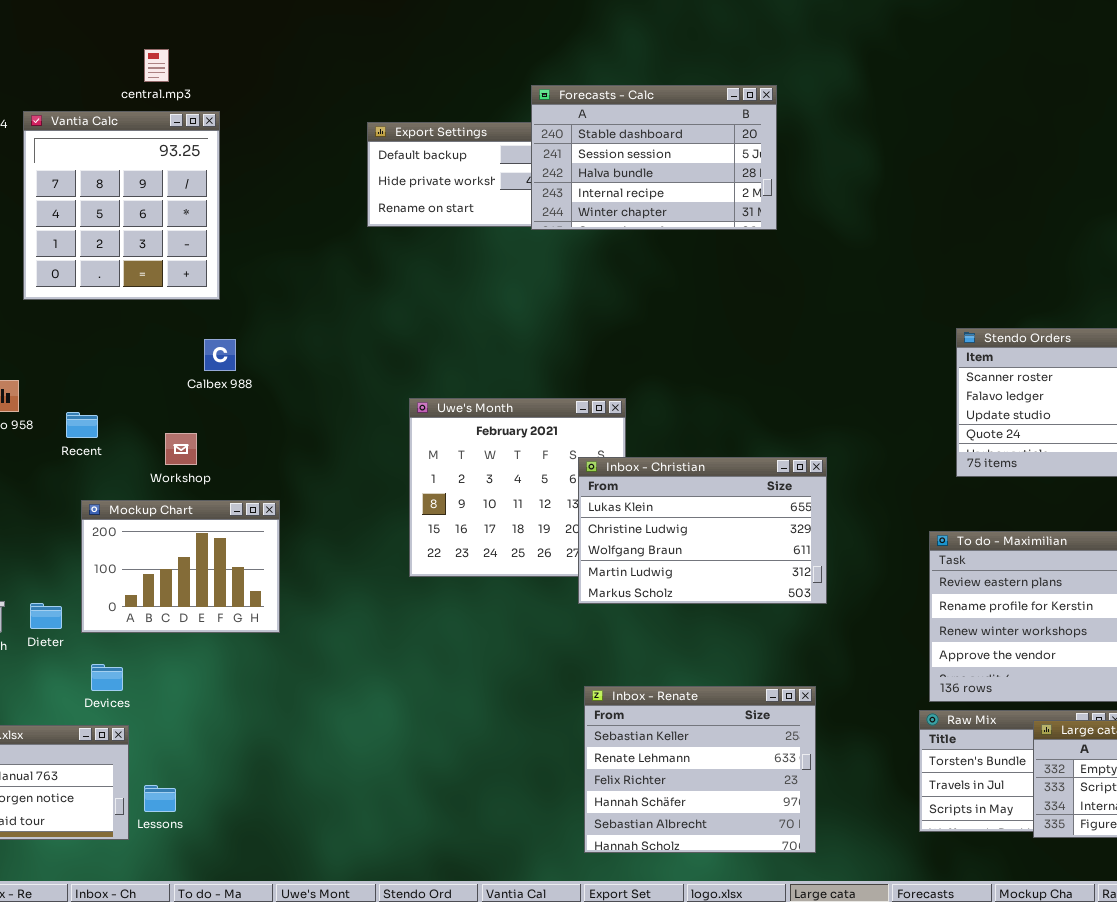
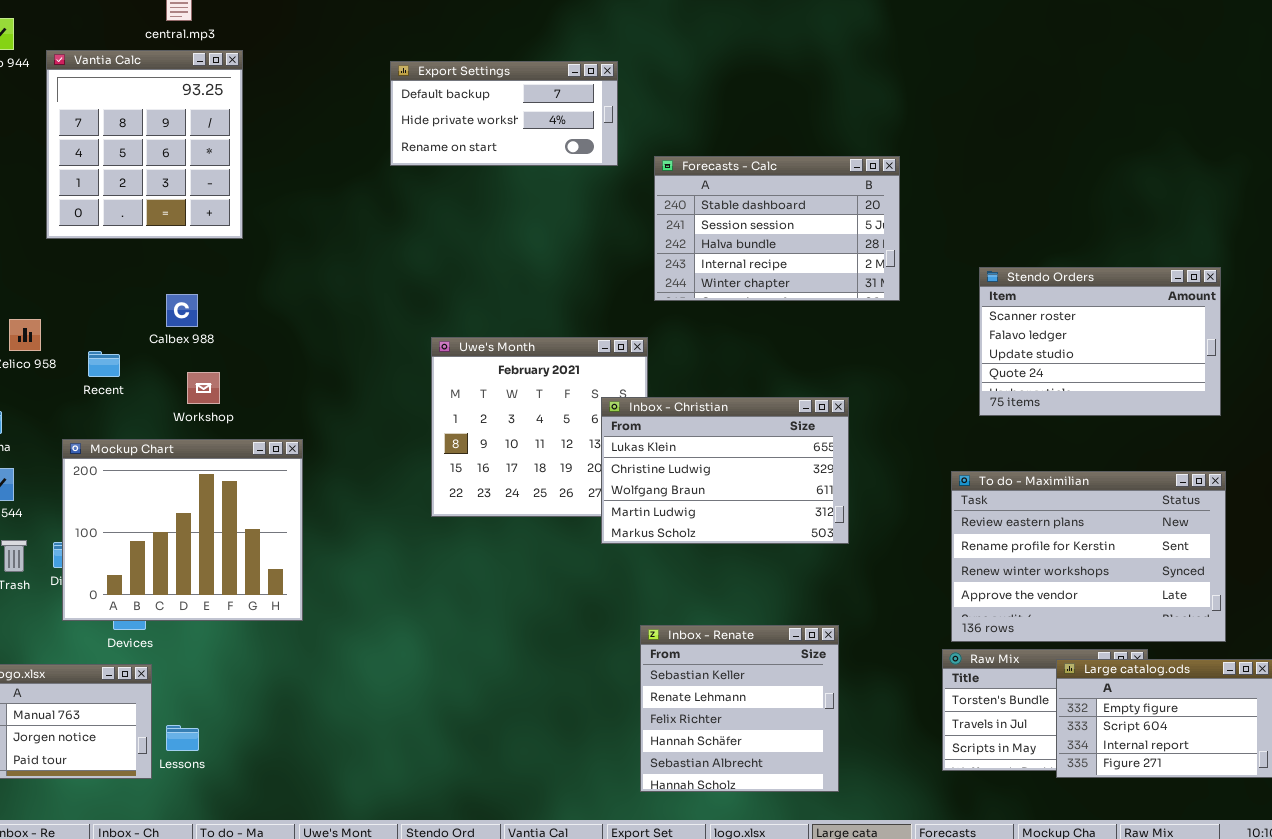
Forecasts - Calc: [531,85,777,230] -> [654,156,900,301], moved
Calbex 988: [204,339,236,371] -> [166,294,198,327], moved
Mockup Chart: [81,500,280,633] -> [62,439,303,621], resized
Inbox - Renate: [584,686,816,853] -> [640,625,839,792], resized

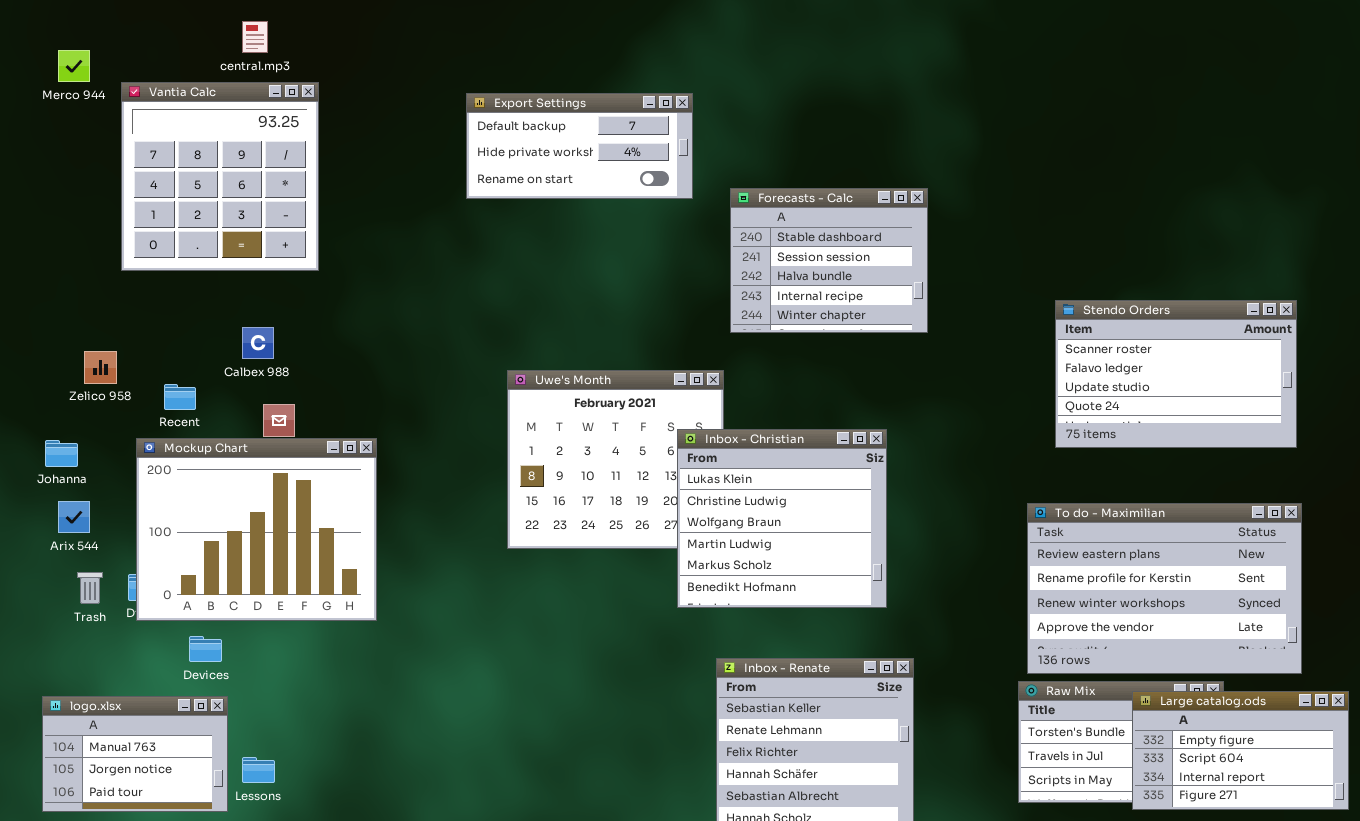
Forecasts - Calc: [654,156,900,301] -> [730,188,928,333], resized
Inbox - Christian: [601,397,849,544] -> [677,429,887,608], resized
Mockup Chart: [62,439,303,621] -> [136,438,377,621], moved

